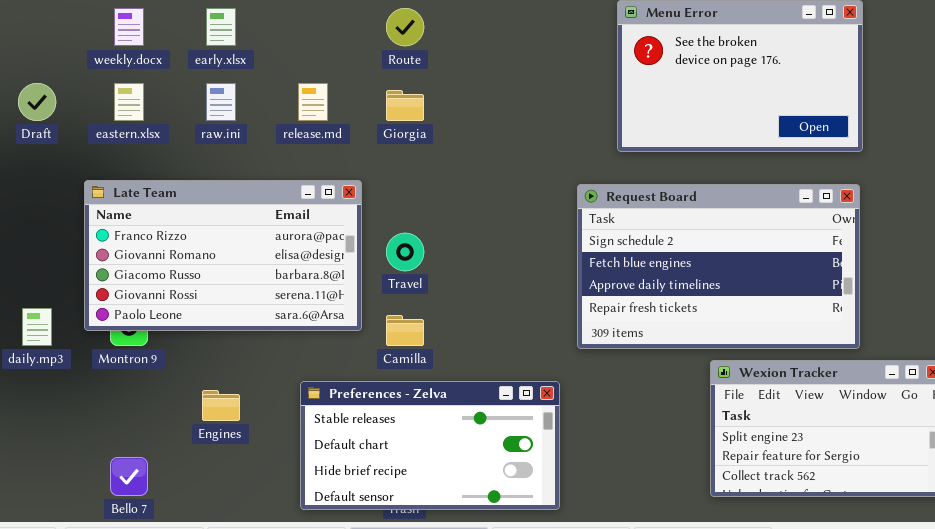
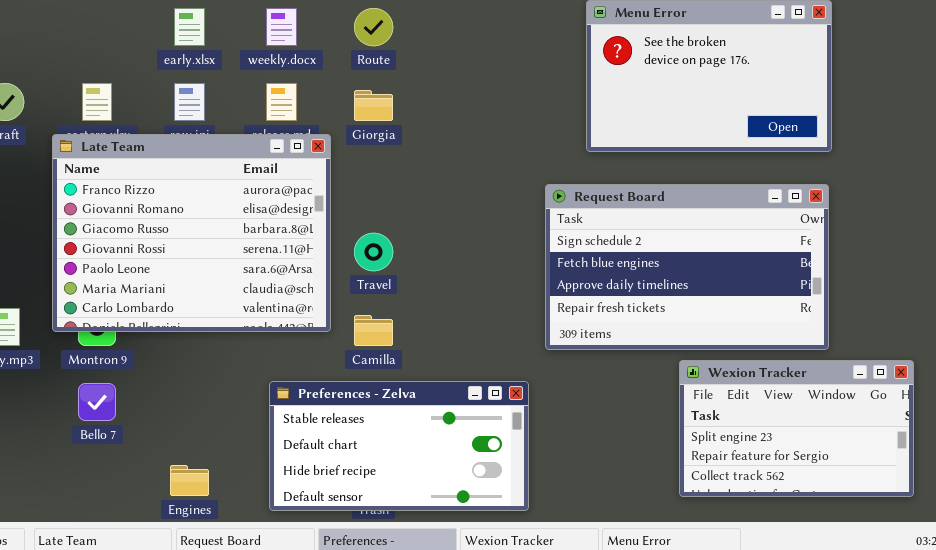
weekly.docx: [114,8,144,46] -> [266,8,297,46], moved
Late Team: [84,180,362,331] -> [52,134,331,332], resized
Engines: [202,390,240,421] -> [170,465,209,496], moved
Bello 7: [110,457,148,496] -> [78,383,116,421], moved

